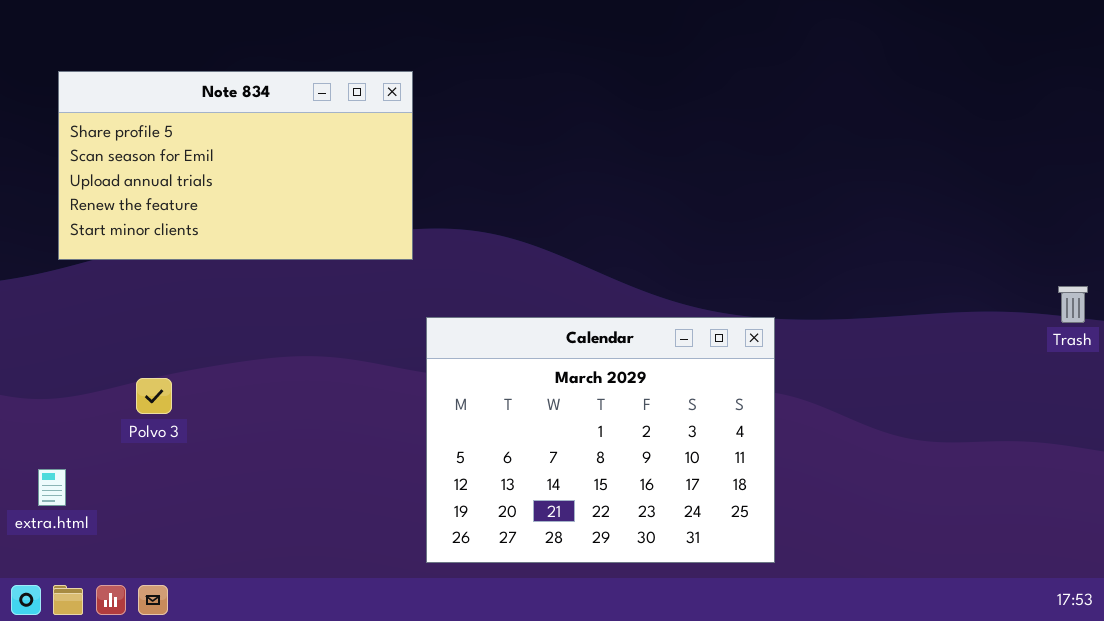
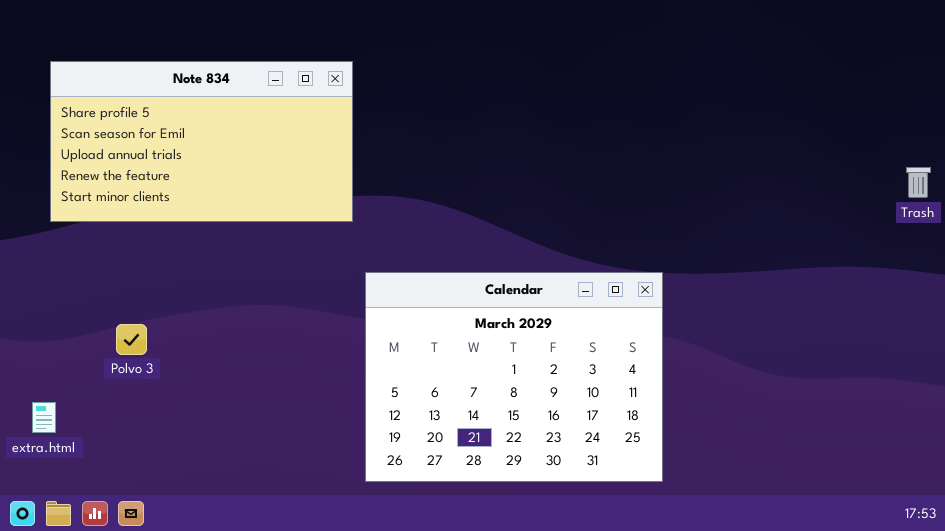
Trash: [1058,286,1088,323] -> [906,167,931,198], moved

